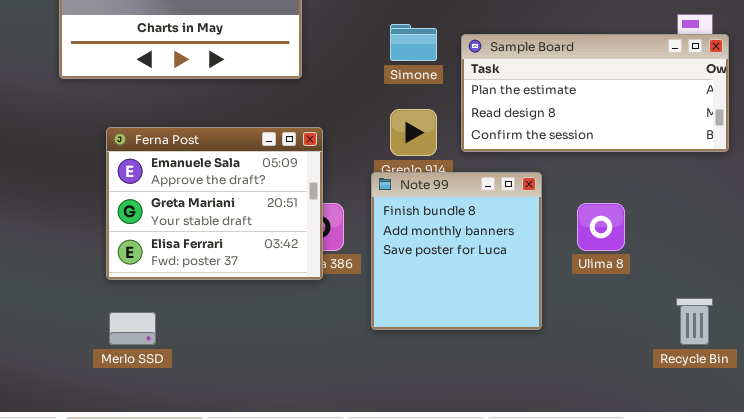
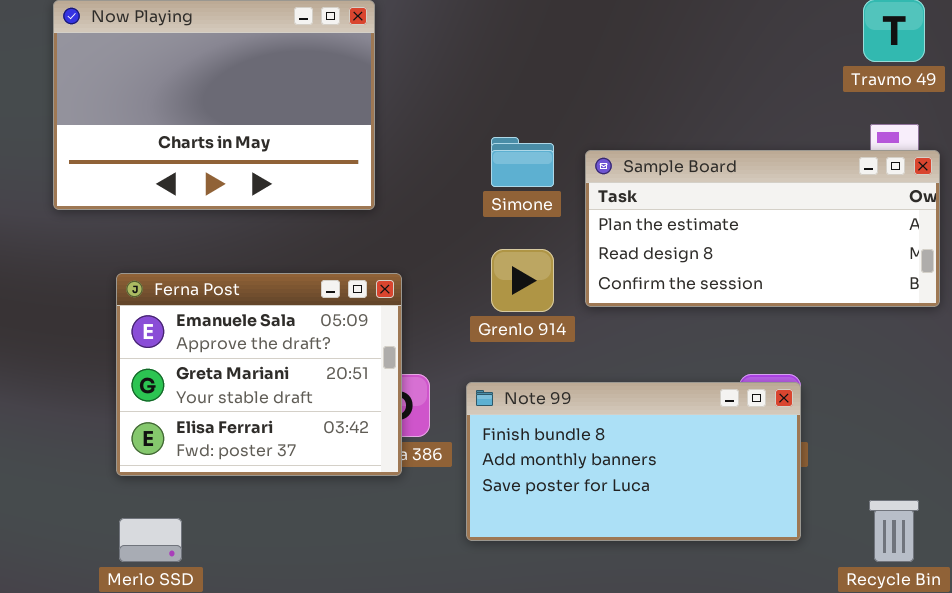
Note 99: [371,172,542,330] -> [466,382,801,541], resized

